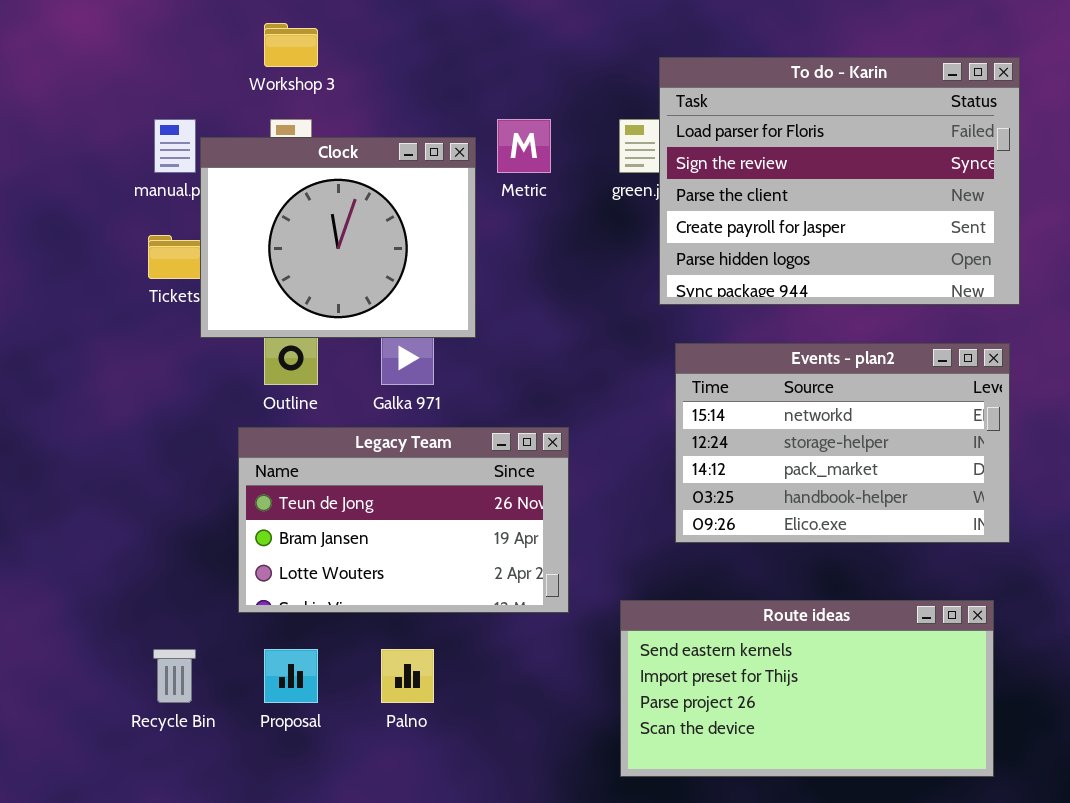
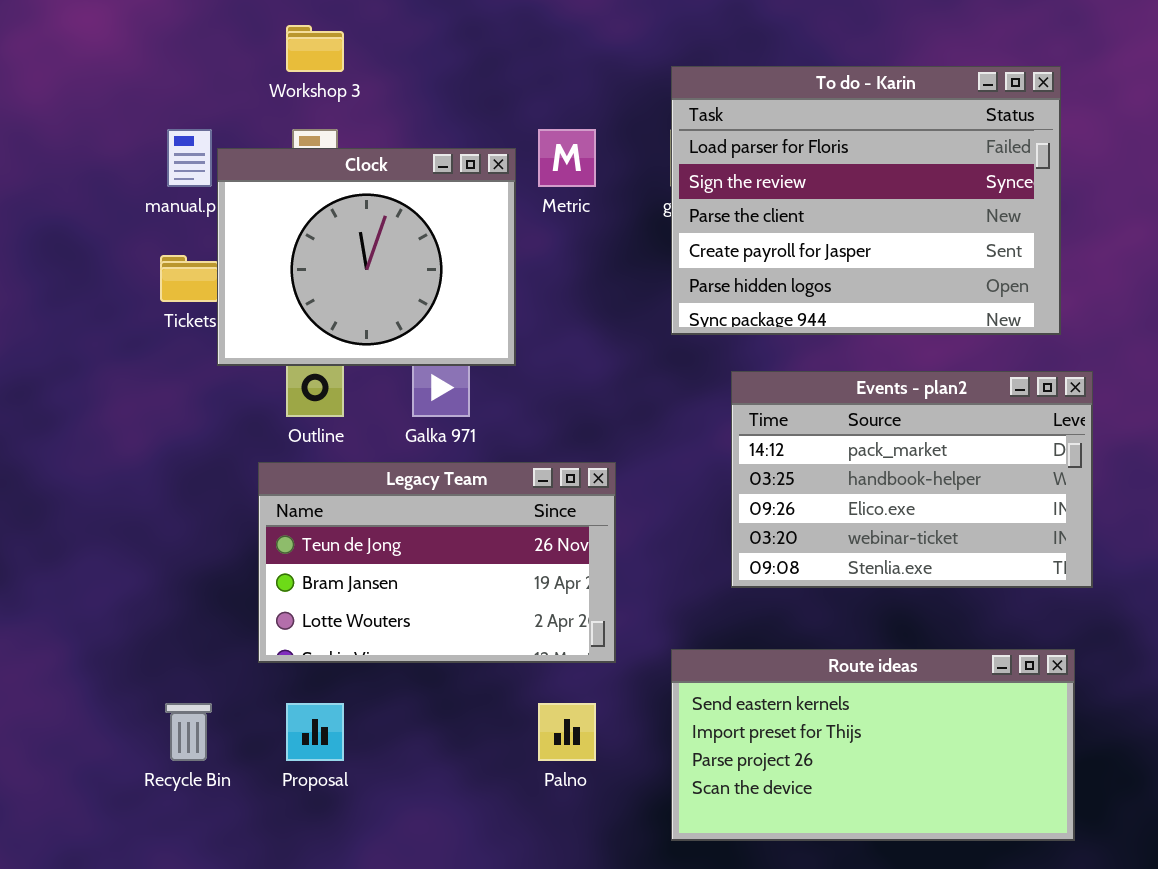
To do - Karin: [659,57,1020,305] -> [671,66,1061,335], moved
Events - plan2: [675,343,1010,543] -> [731,371,1093,588], scrolled down 2 rows
Palno: [381,649,434,703] -> [538,703,596,761], moved

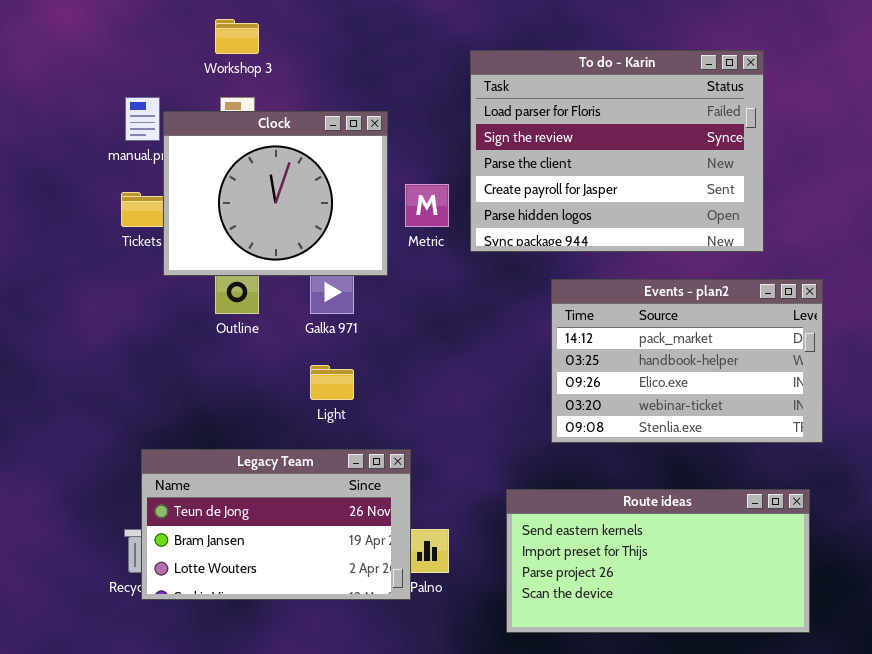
To do - Karin: [671,66,1061,335] -> [470,50,764,252], moved
Metric: [538,129,596,187] -> [405,184,449,227], moved
Legacy Team: [258,462,616,663] -> [141,449,411,600], moved

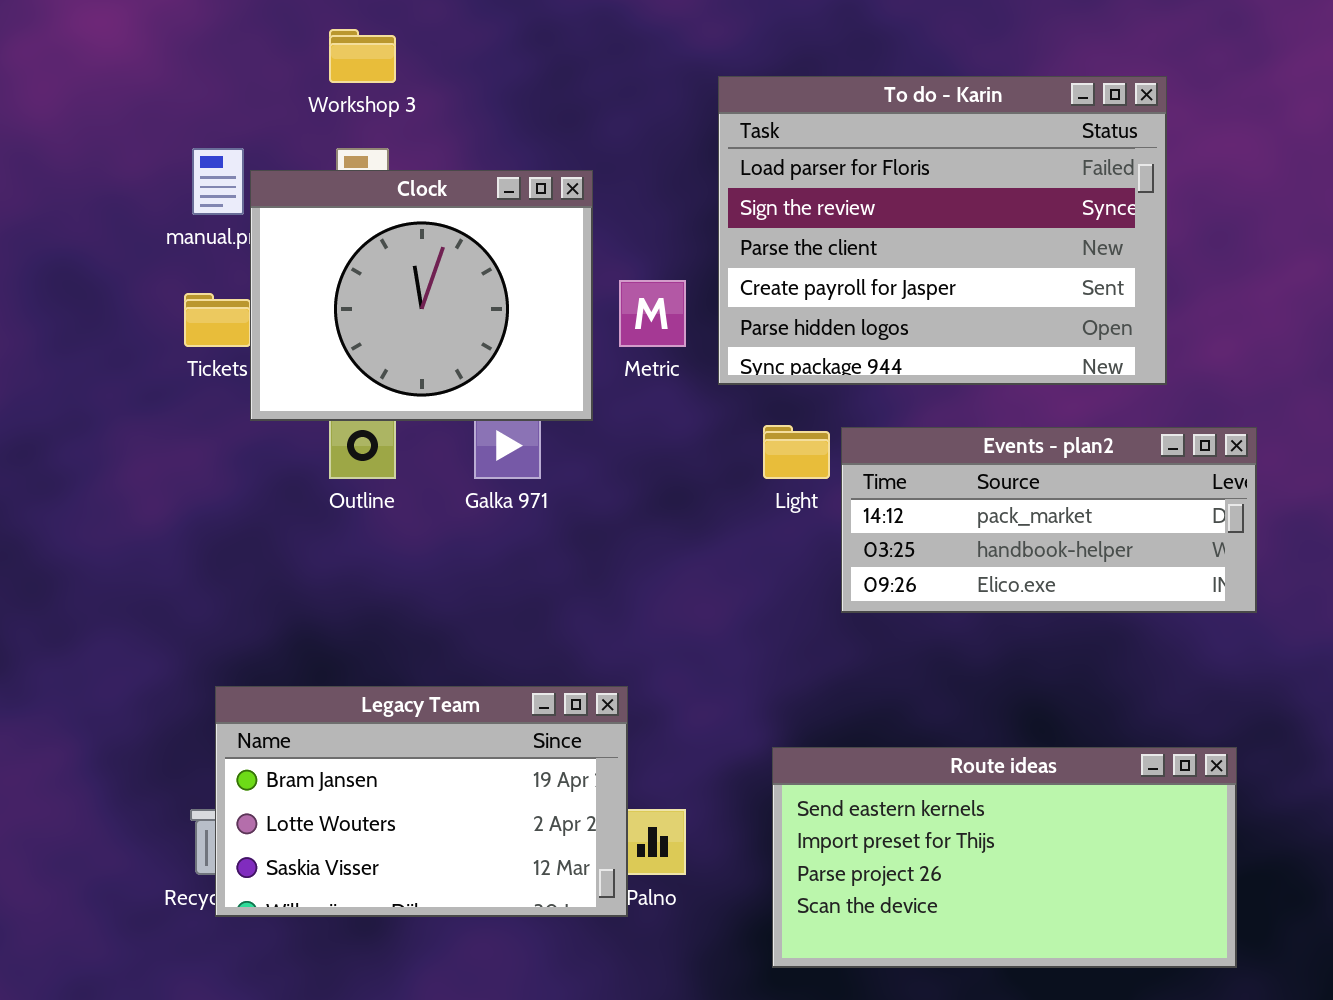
Events - plan2: [551,279,823,443] -> [841,427,1257,613], resized
Light: [310,365,354,400] -> [763,425,830,479], moved
Legacy Team: [141,449,411,600] -> [215,686,628,917], scrolled down 1 row

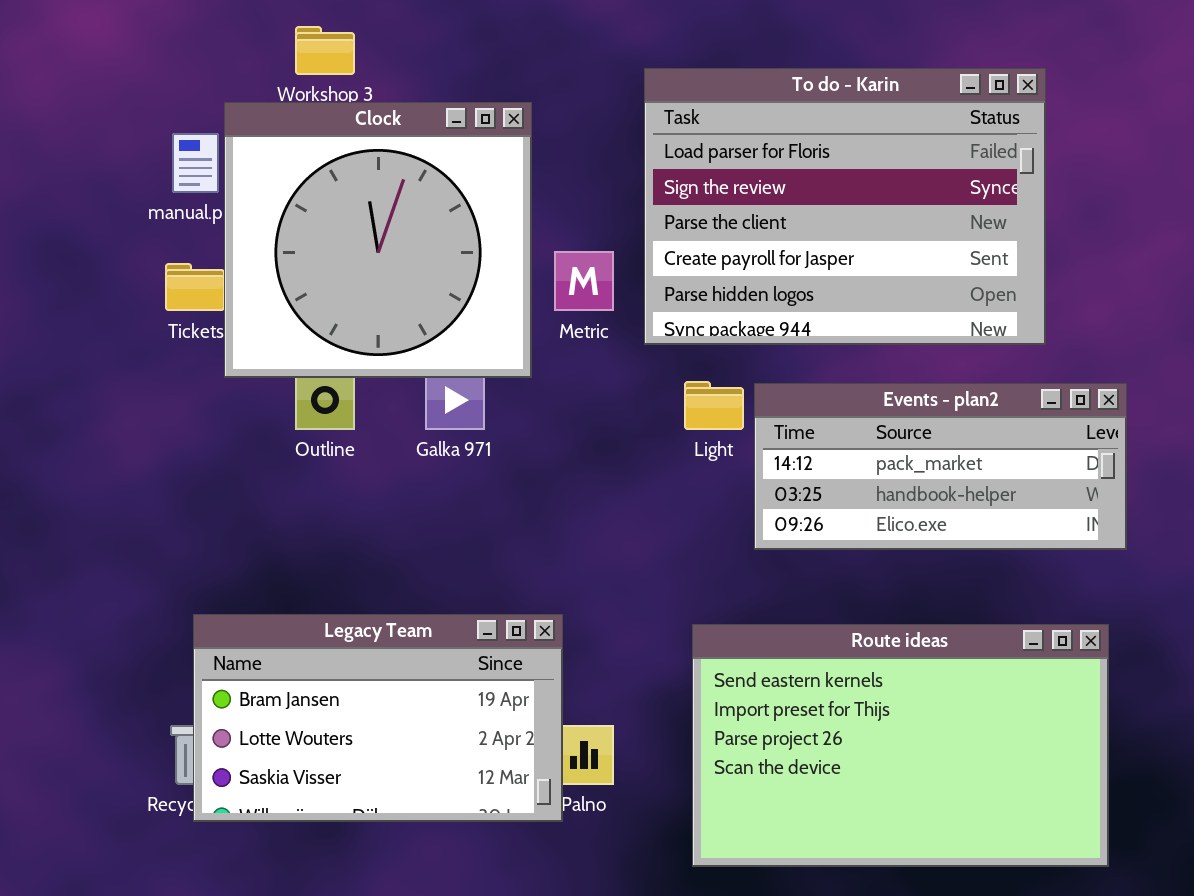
Clock: [250,170,593,421] -> [224,102,532,378], resized
Route ideas: [772,747,1237,968] -> [692,624,1109,867], resized

